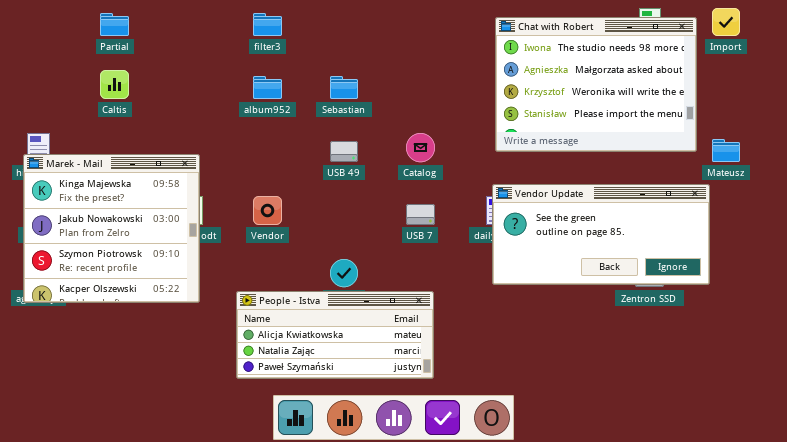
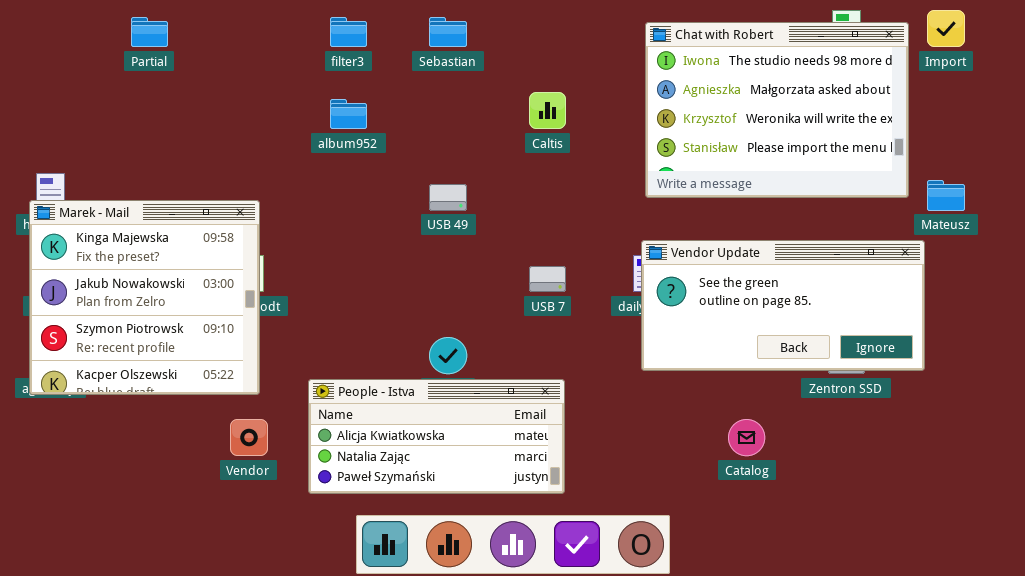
Caltis: [100,70,129,99] -> [529,92,566,129], moved
Sebastian: [330,76,358,99] -> [429,17,467,47], moved
Catalog: [406,133,435,162] -> [728,419,765,456], moved
Vendor: [253,196,282,225] -> [230,419,268,456], moved

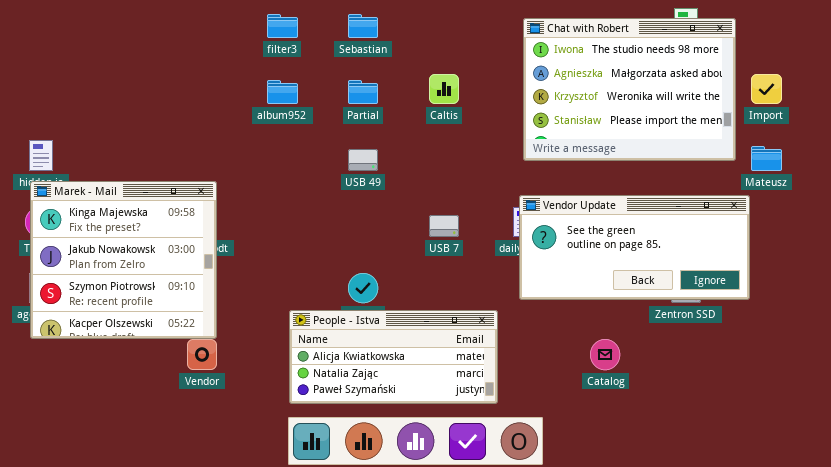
Import: [927,10,965,47] -> [751,74,782,104], moved
Partial: [131,17,168,47] -> [348,80,378,104], moved
Marek - Mail: [29,200,260,395] -> [30,181,217,339], moved
People - Istva: [308,379,565,494] -> [289,310,498,404], moved

